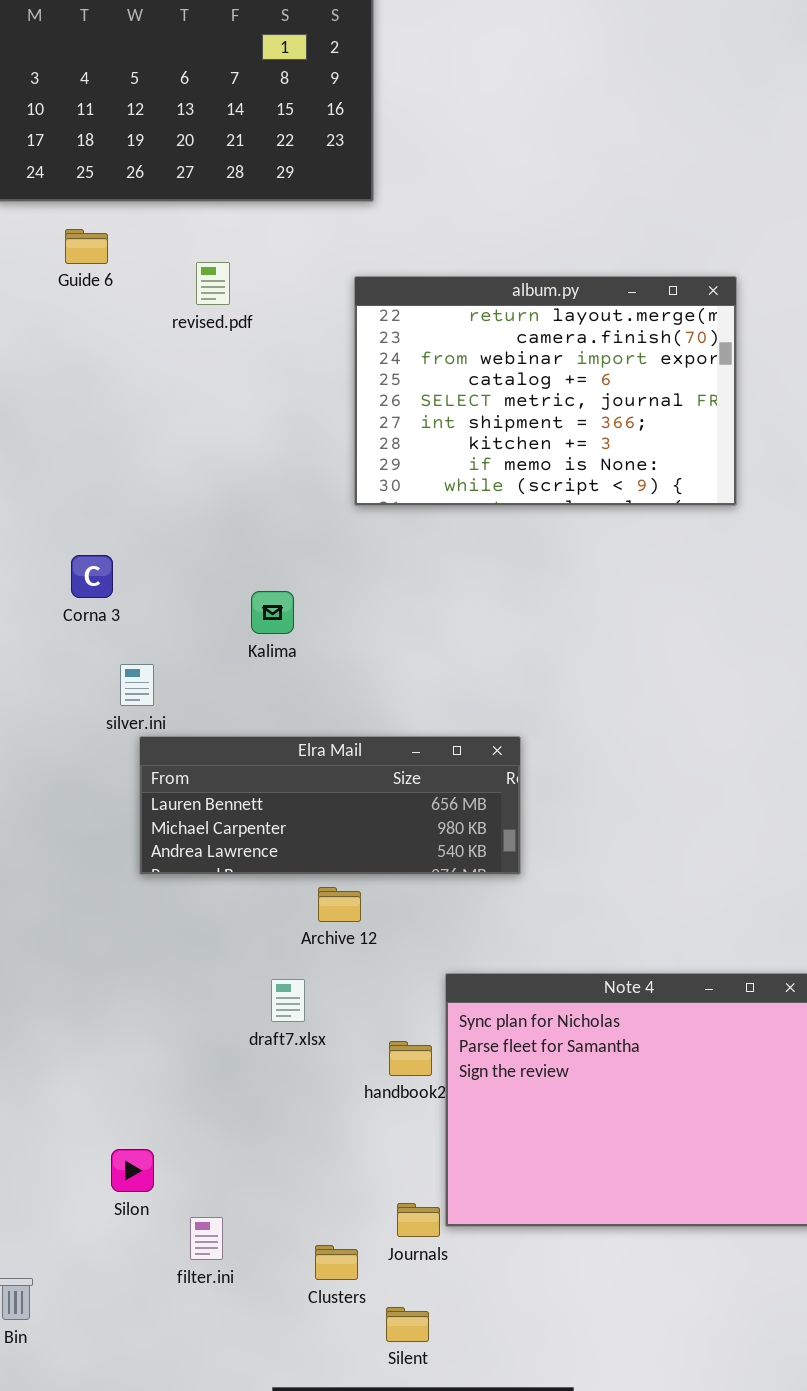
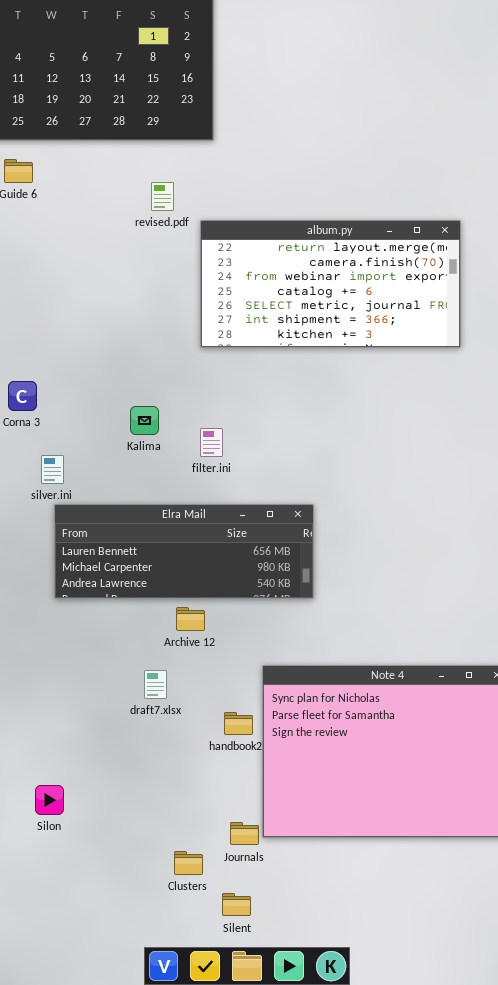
revised.pdf: [196,262,230,305] -> [151,182,174,211], moved
album.py: [354,276,737,506] -> [200,220,461,348], resized
filter.ini: [190,1217,223,1260] -> [200,428,223,457], moved

